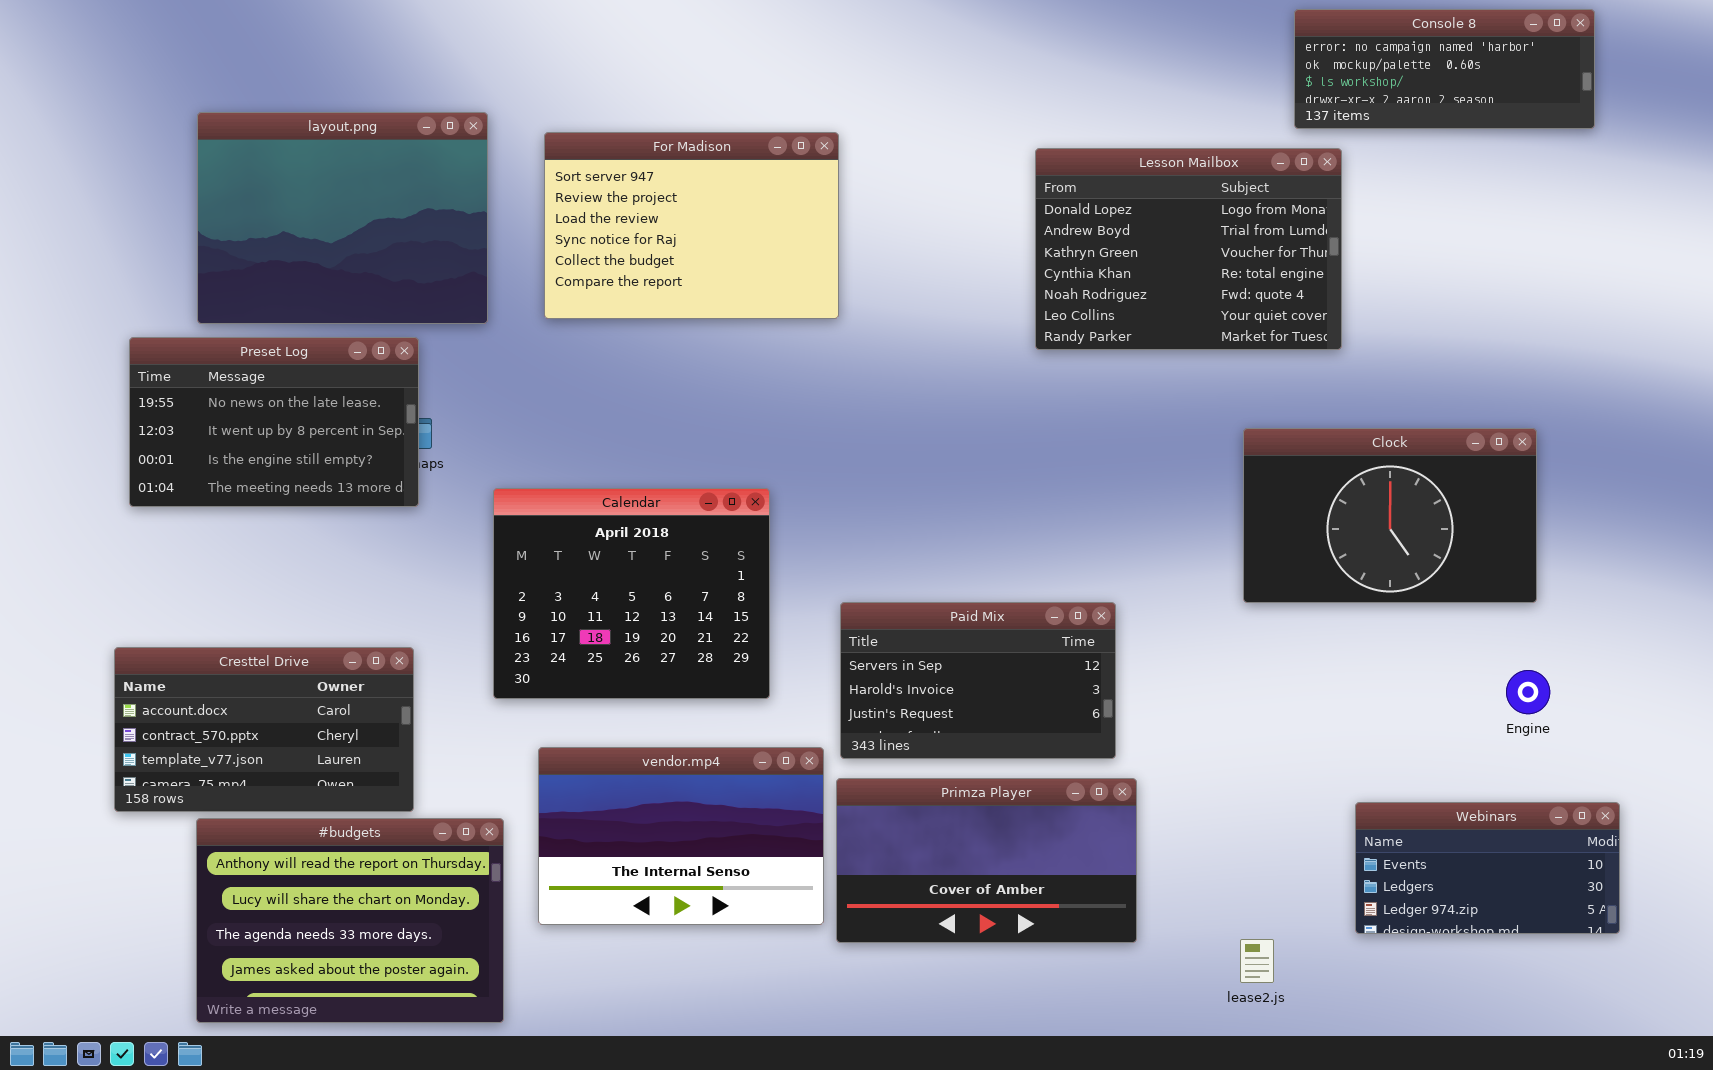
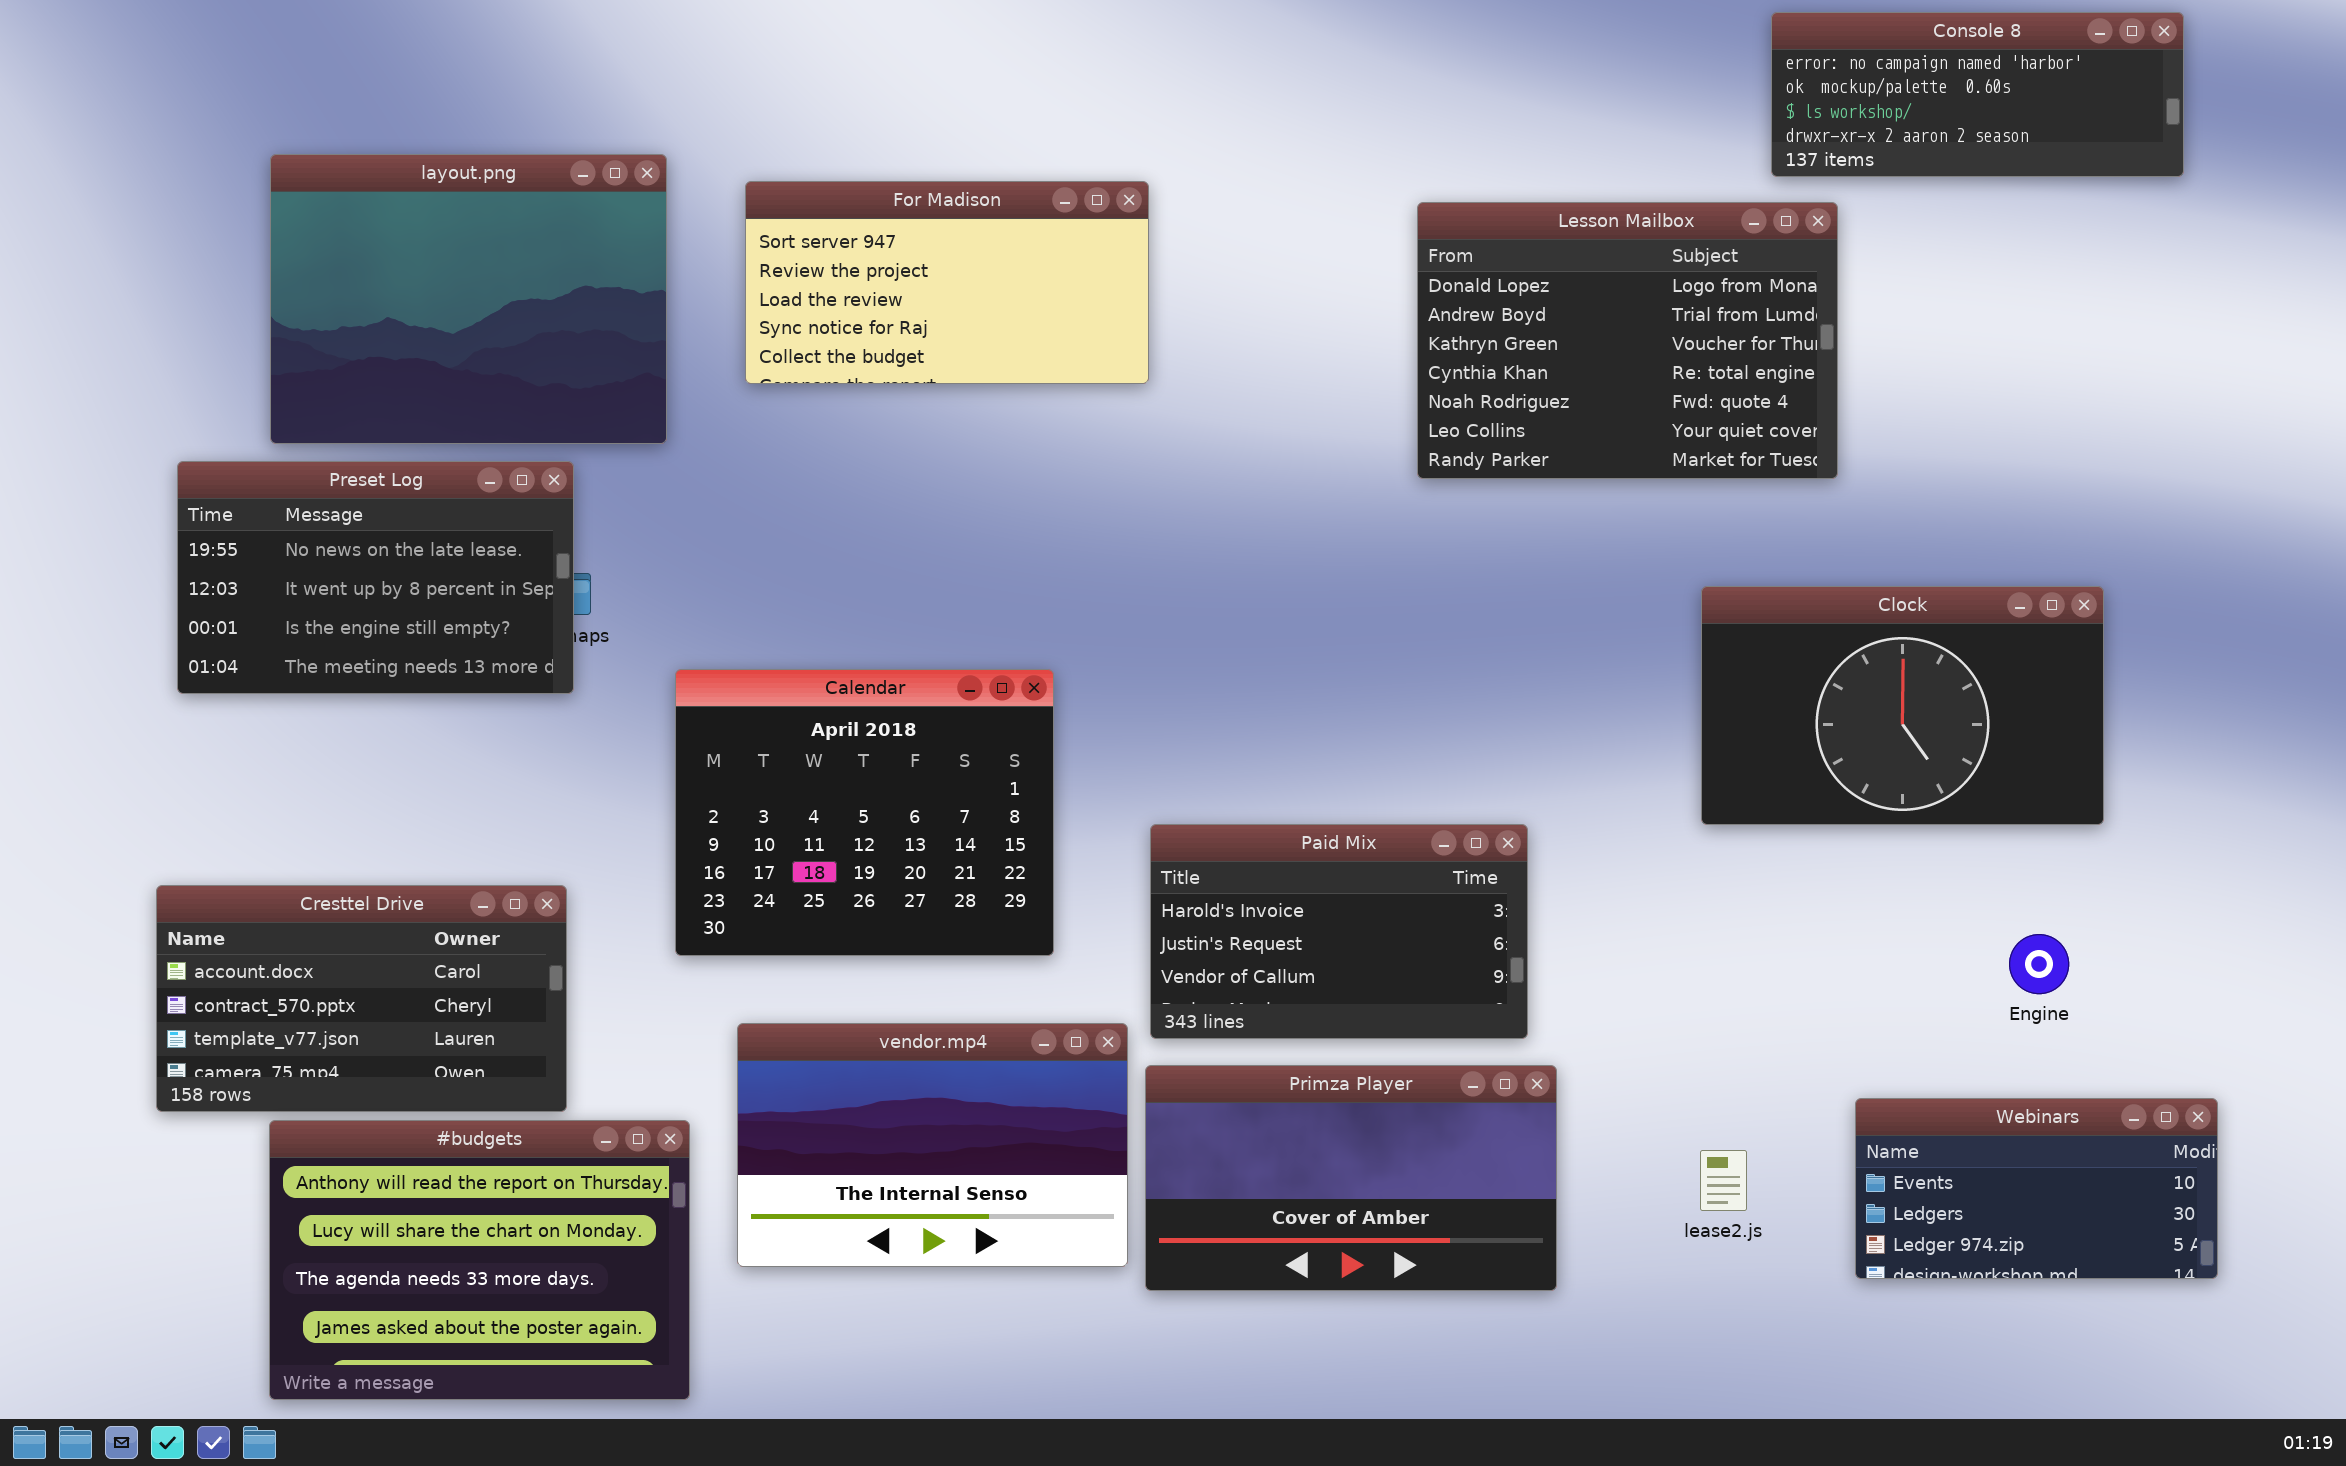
For Madison: [544,132,839,319] -> [745,181,1149,384], resized
Paid Mix: [840,602,1116,759] -> [1150,824,1528,1039], scrolled down 1 row
Engine: [1506,670,1550,714] -> [2009,934,2069,994], moved
lease2.js: [1240,939,1274,983] -> [1700,1150,1747,1211], moved

